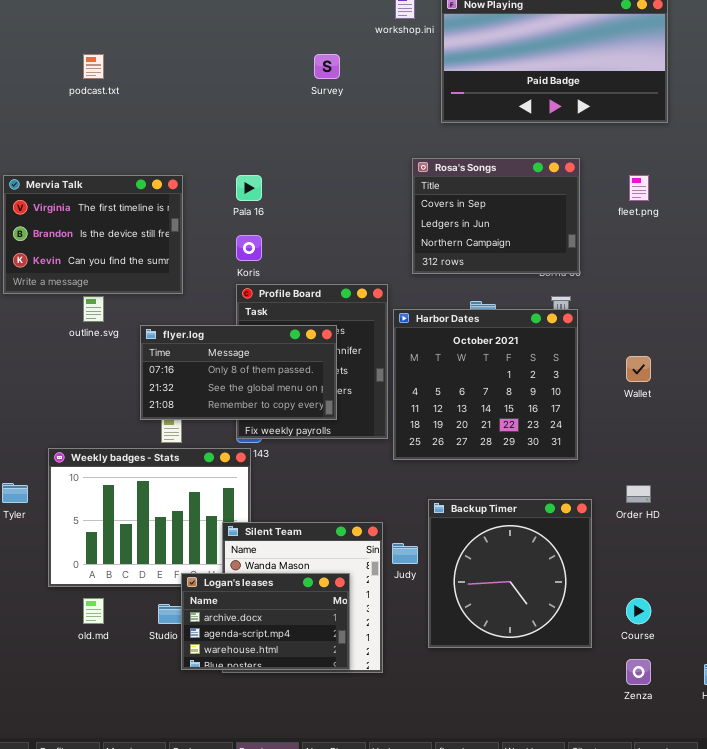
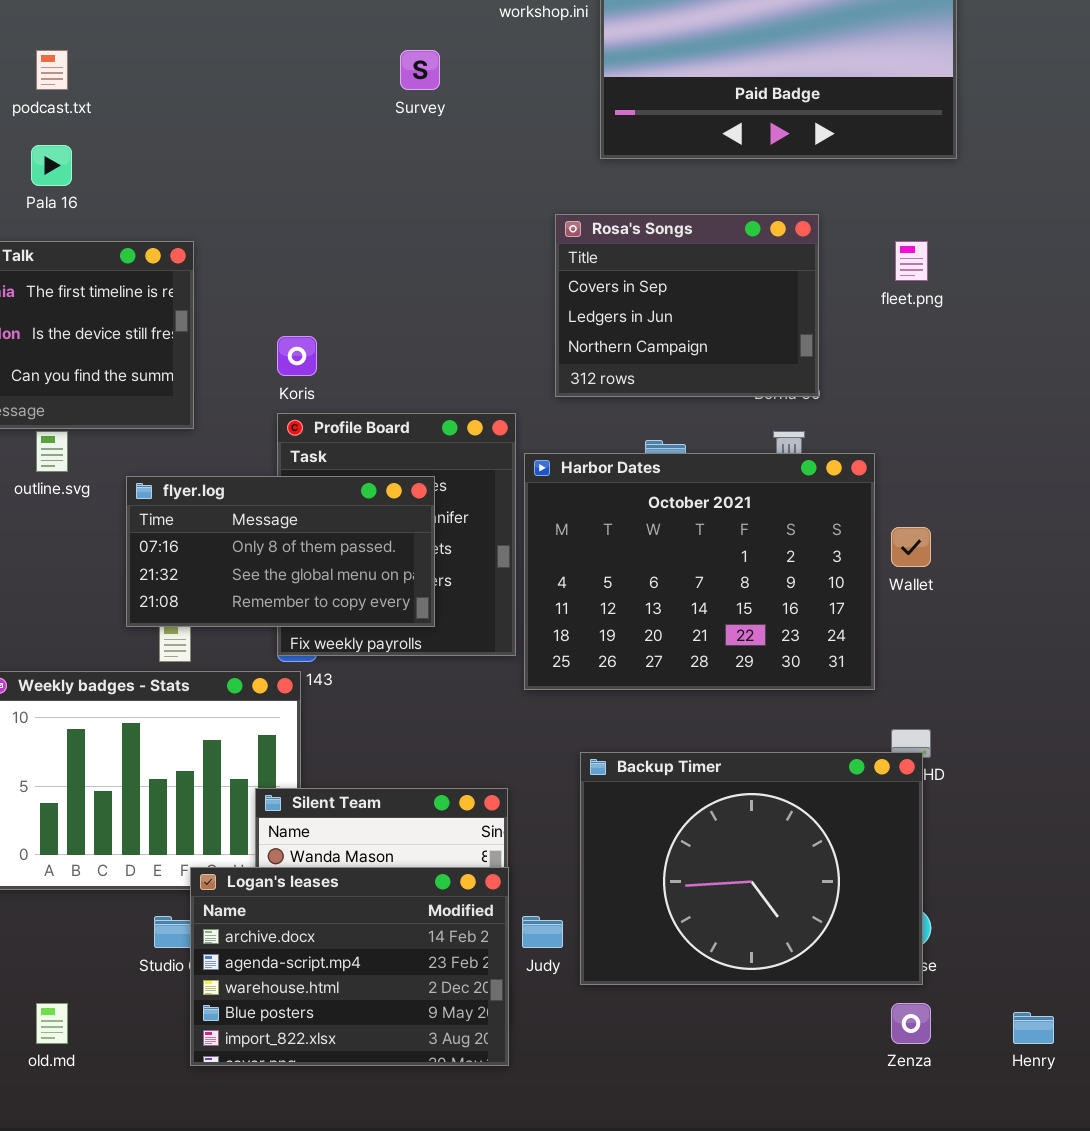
Pala 16: [236,175,262,201] -> [31,145,72,186], moved
Harbor Dates: [393,309,578,460] -> [524,453,875,690], resized
Backup Timer: [428,499,592,648] -> [580,752,923,985], resized
Judy: [392,543,418,564] -> [522,916,563,948], moved
Logan's leases: [181,573,350,670] -> [190,867,509,1066], resized
old.md: [83,598,104,624] -> [36,1003,68,1044], moved

